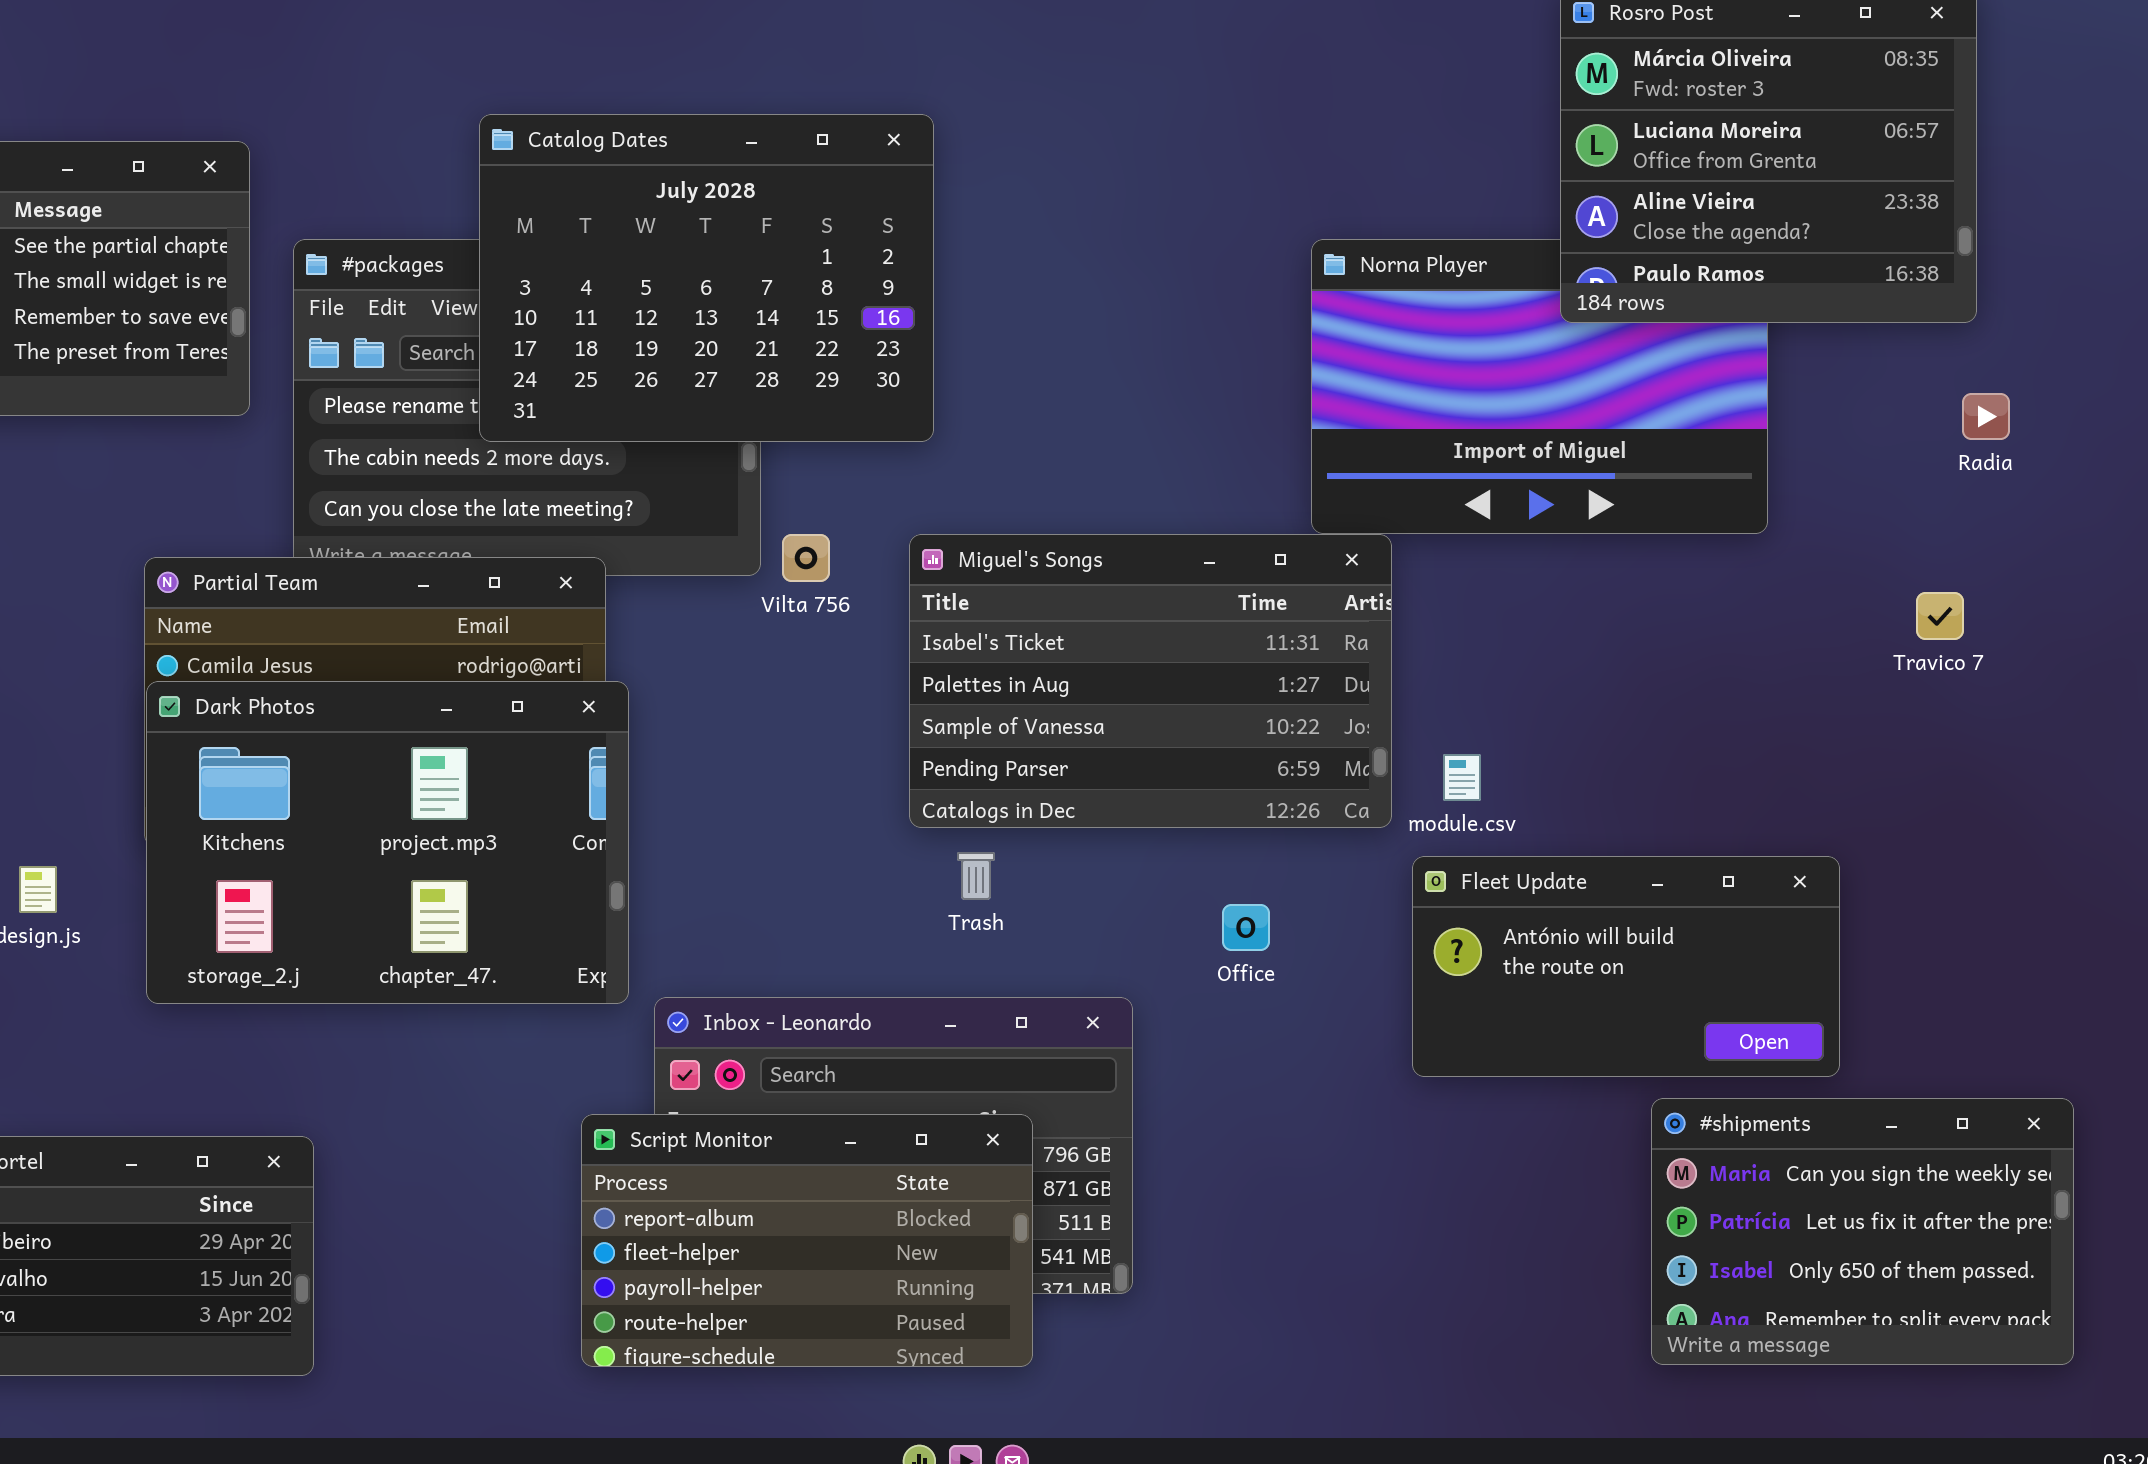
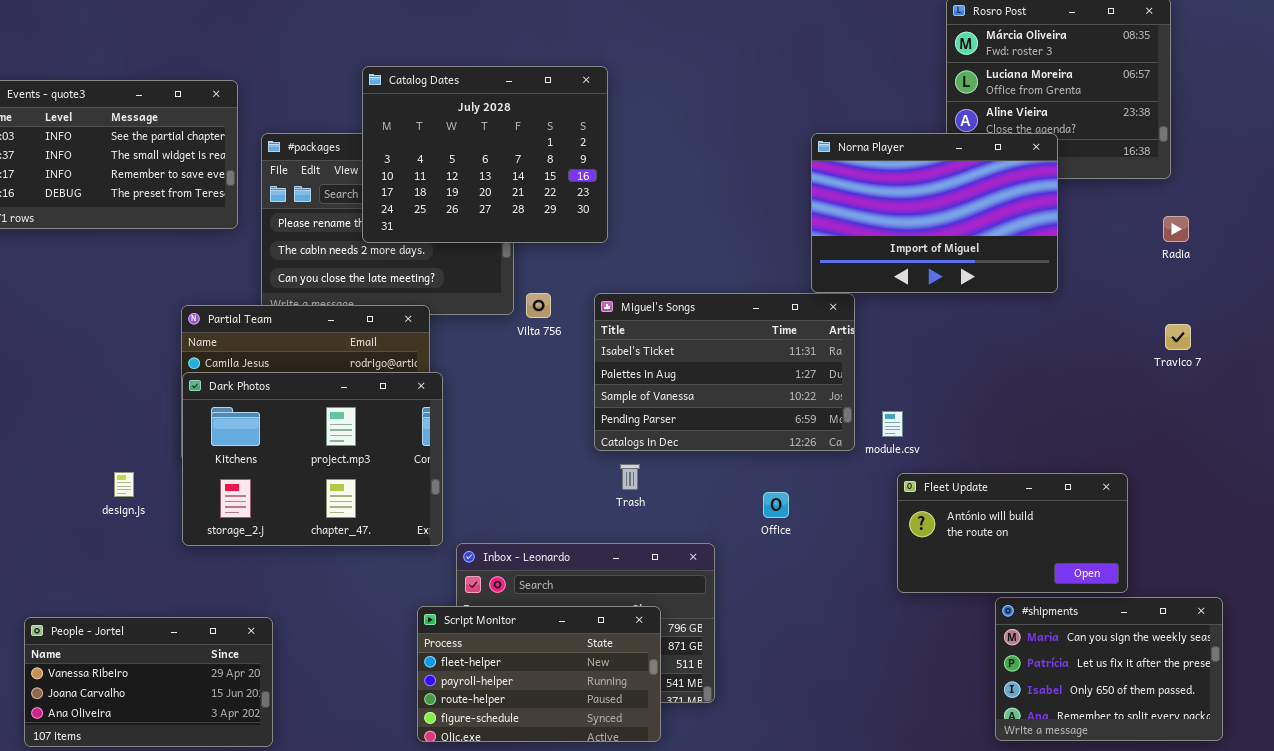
Norna Player: [1311,239,1768,534] -> [811,133,1058,293], raised
Travico 7: [1916,592,1964,640] -> [1165,324,1191,350], moved
Fleet Update: [1412,856,1840,1077] -> [897,473,1128,593], moved
Script Monitor: [581,1114,1033,1367] -> [417,606,661,742], scrolled down 1 row

